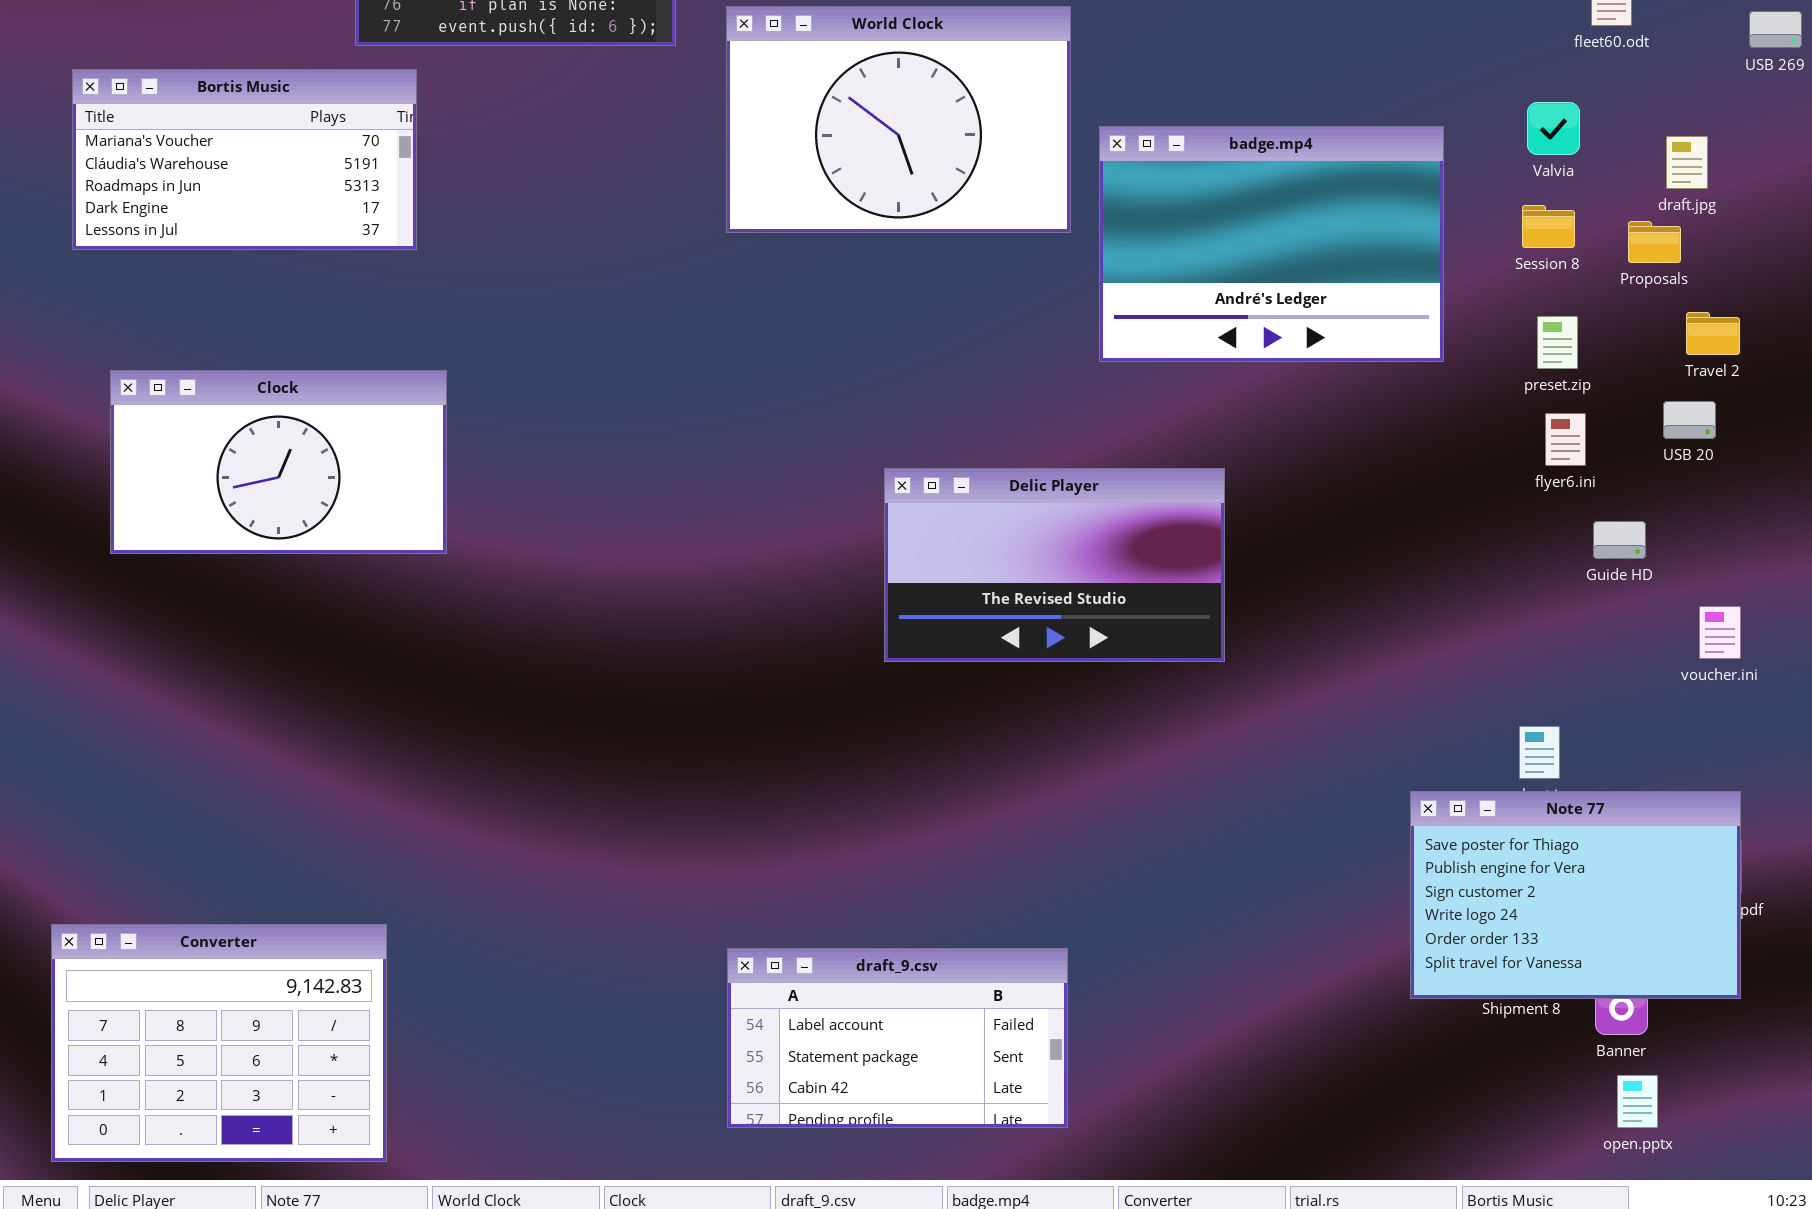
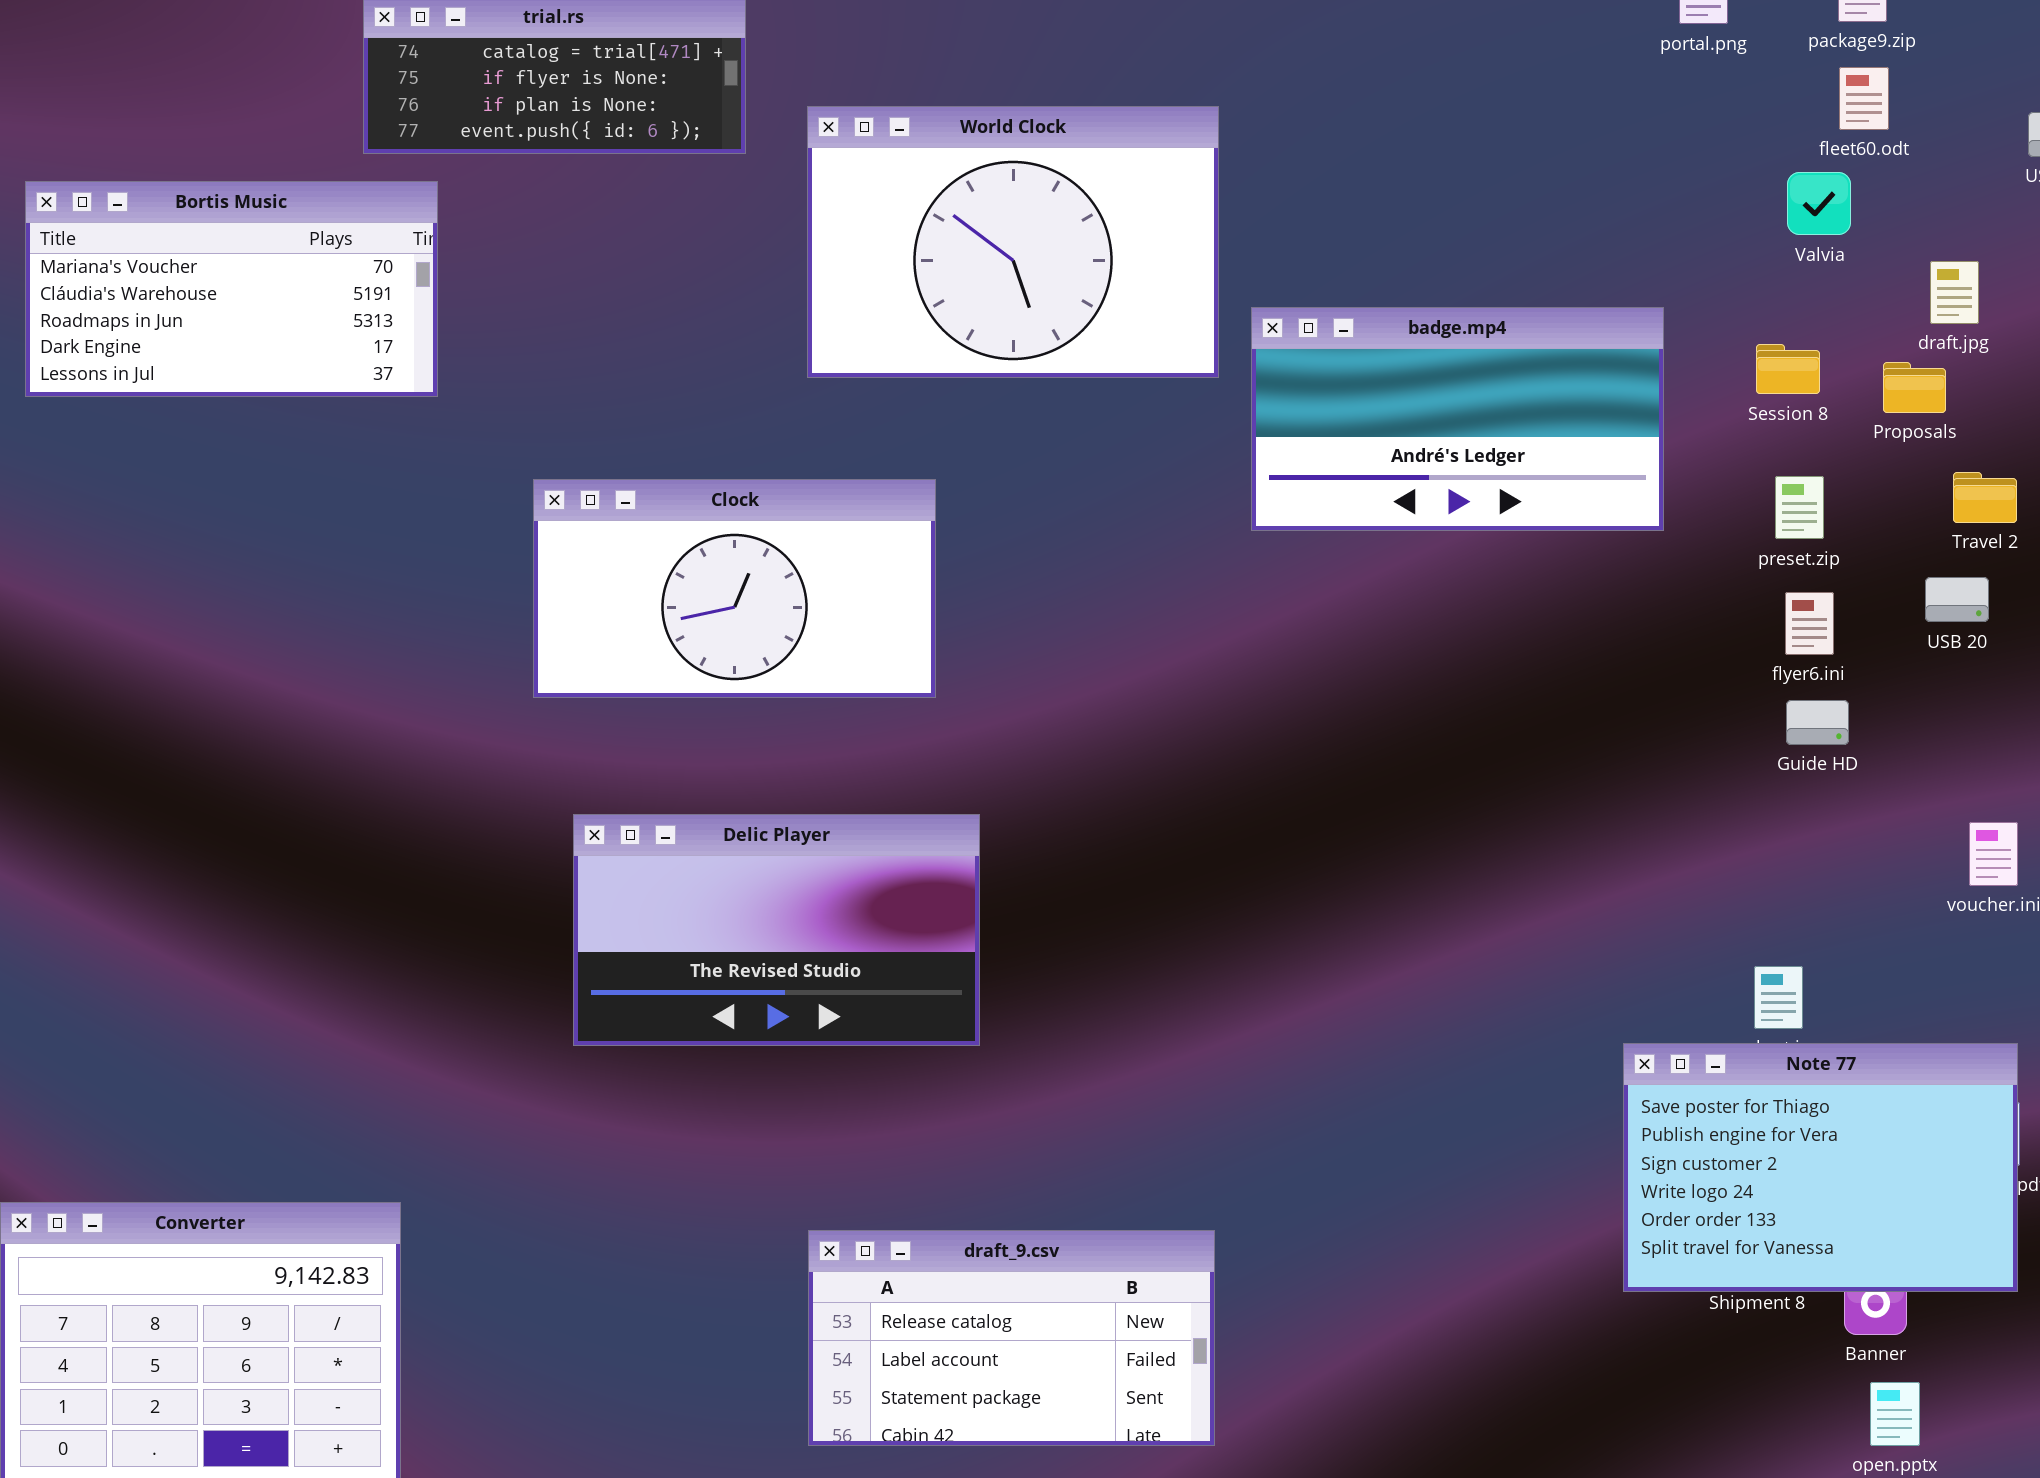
Valvia: [1527,102,1580,155] -> [1787,172,1851,235], moved
badge.mp4: [1099,126,1444,362] -> [1251,307,1664,531], resized
Clock: [110,370,447,554] -> [533,479,936,698], moved
Delic Player: [884,468,1225,662] -> [573,814,980,1046], moved
Guide HD: [1593,521,1646,559] -> [1786,700,1849,745], moved
draft_9.csv: [727,948,1068,1128] -> [808,1230,1215,1446], scrolled up 1 row

